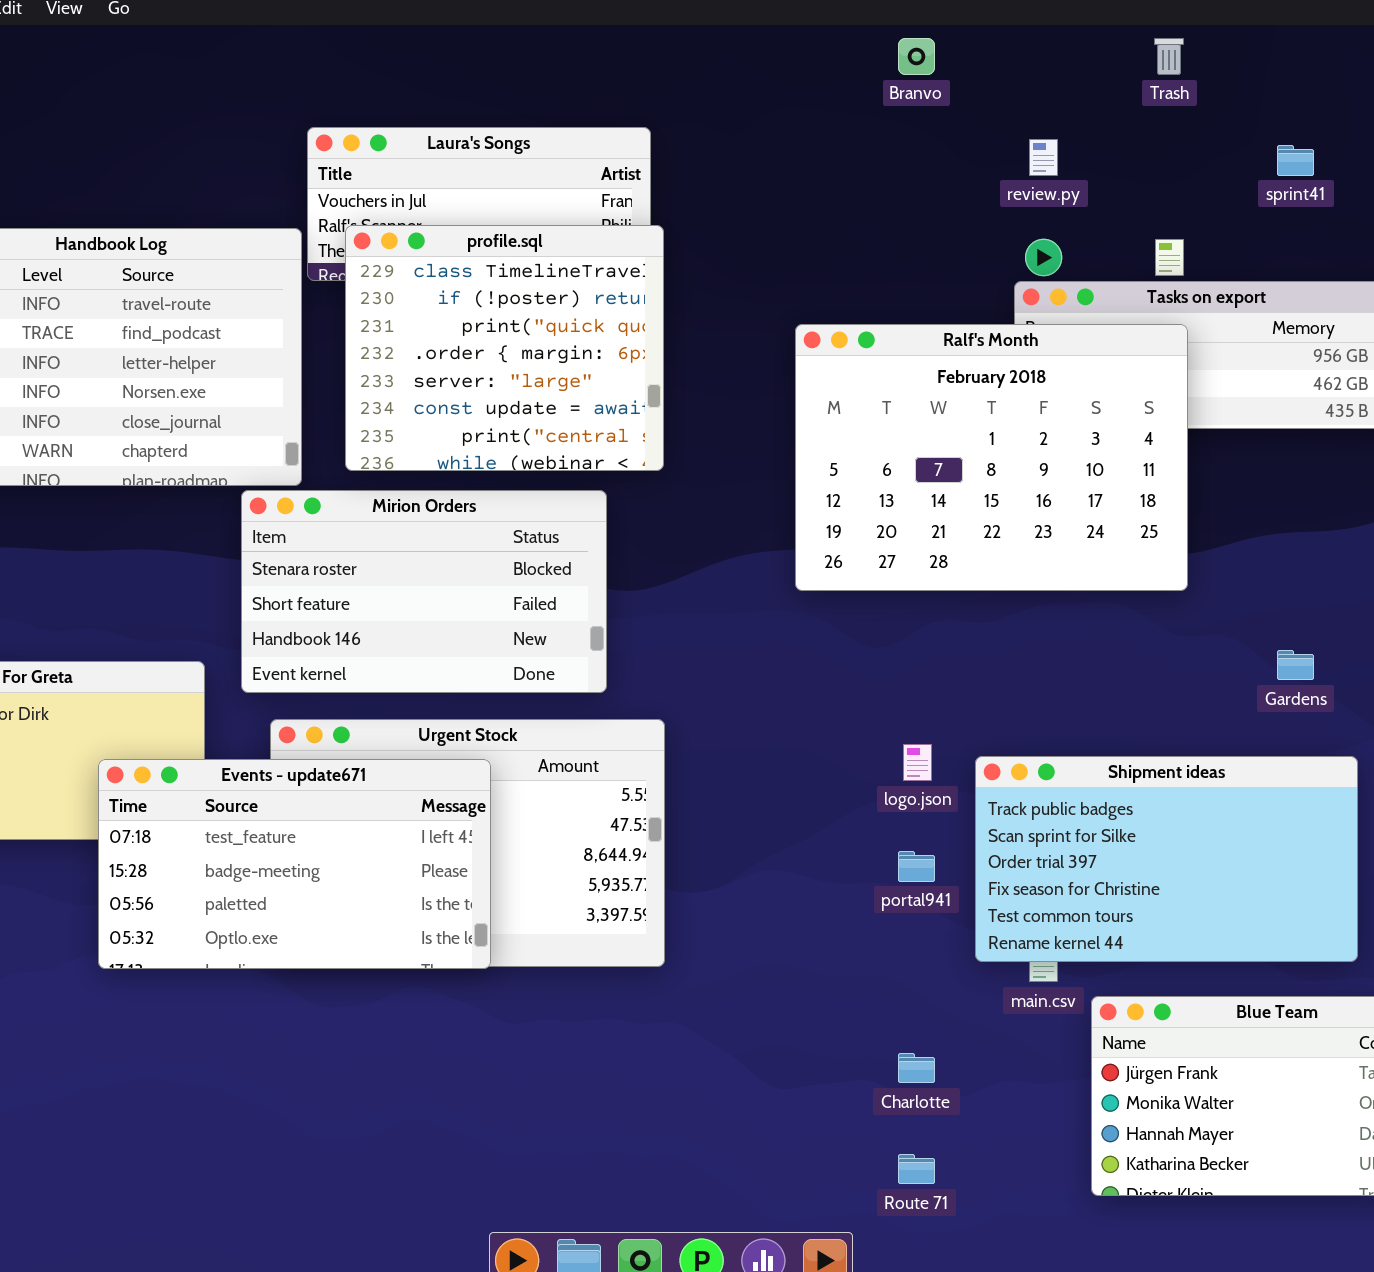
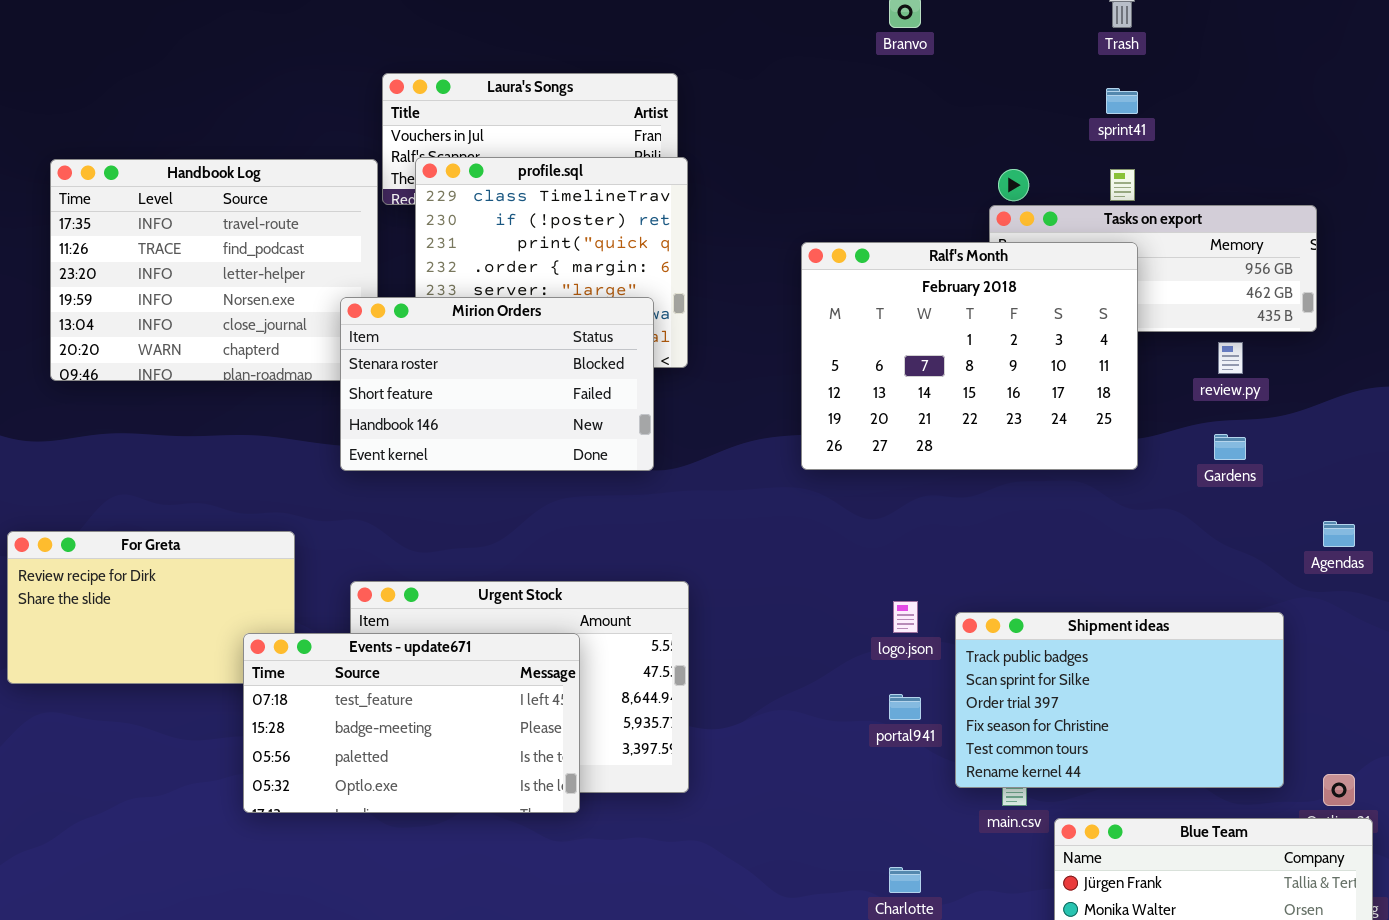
review.py: [1029,139,1058,176] -> [1218,342,1243,374], moved
sprint41: [1277,145,1314,176] -> [1106,88,1138,114], moved
Mirion Orders: [241,490,607,693] -> [340,297,654,471], moved
Gardens: [1277,650,1314,680] -> [1214,434,1246,460], moved
Events - update671: [98,759,491,969] -> [243,633,580,813], moved

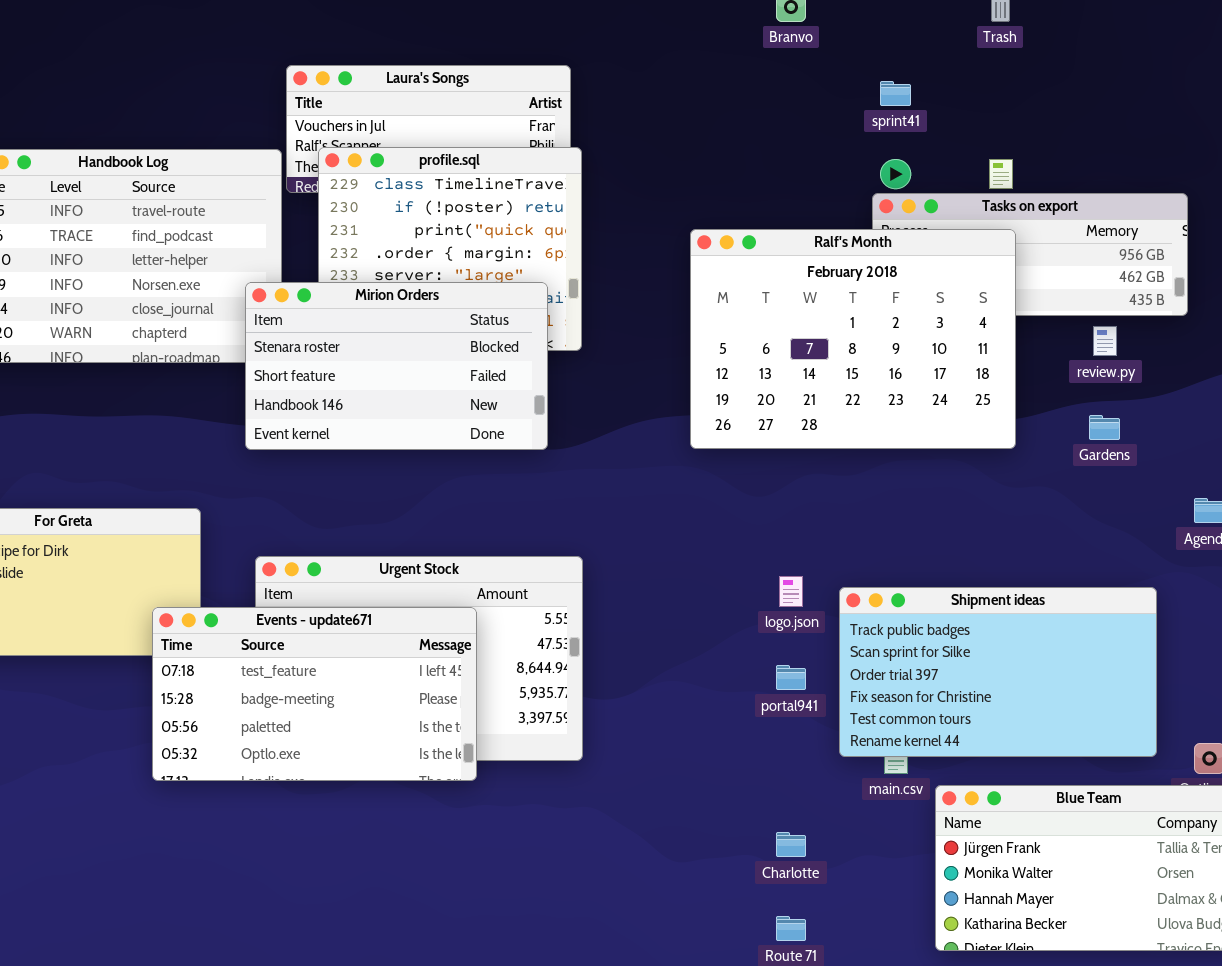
sprint41: [1106,88,1138,114] -> [880,81,911,106], moved

